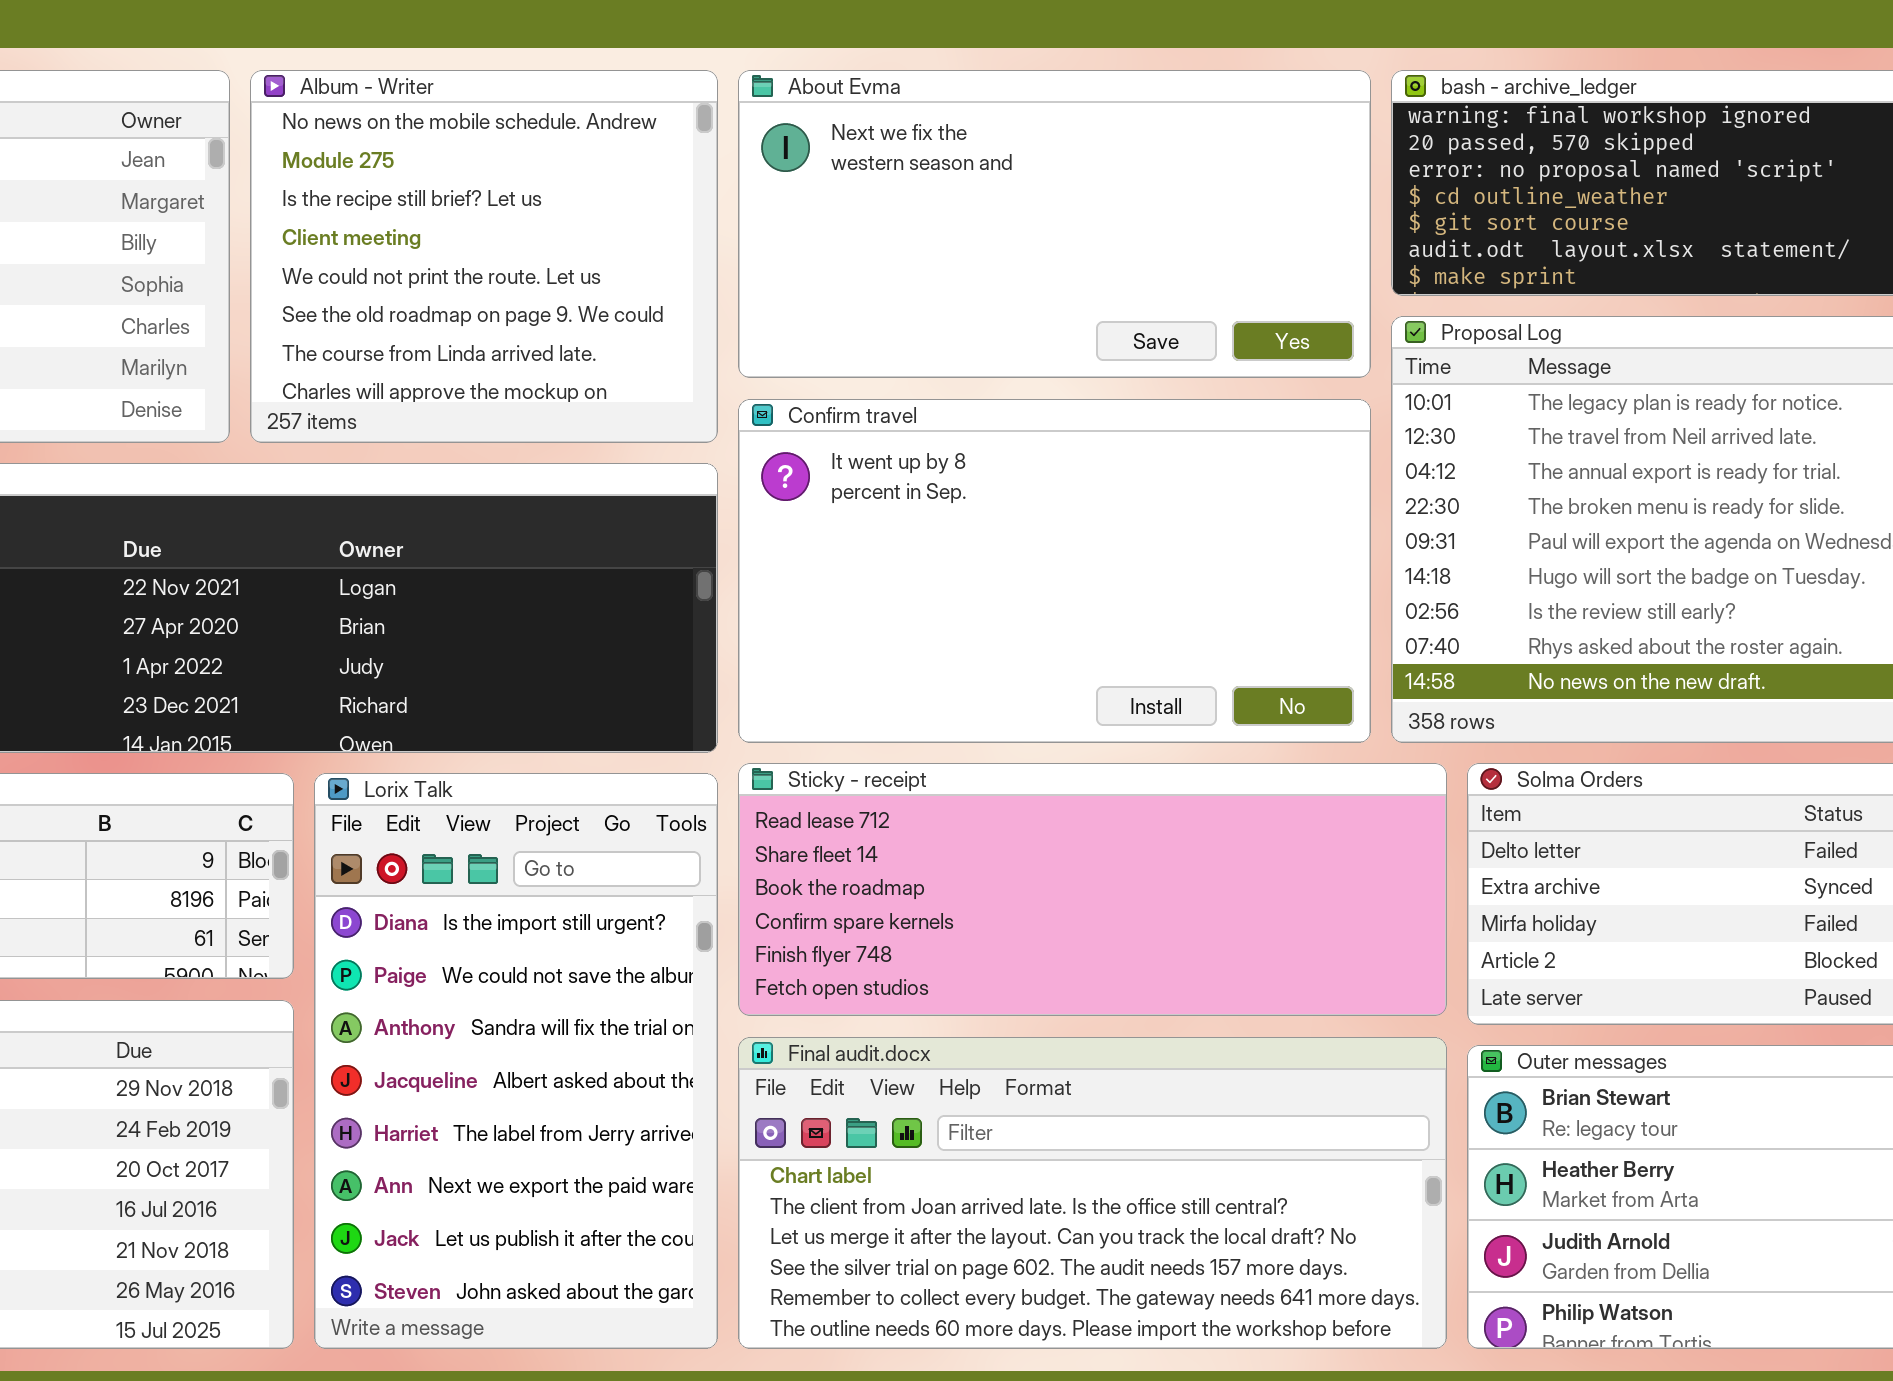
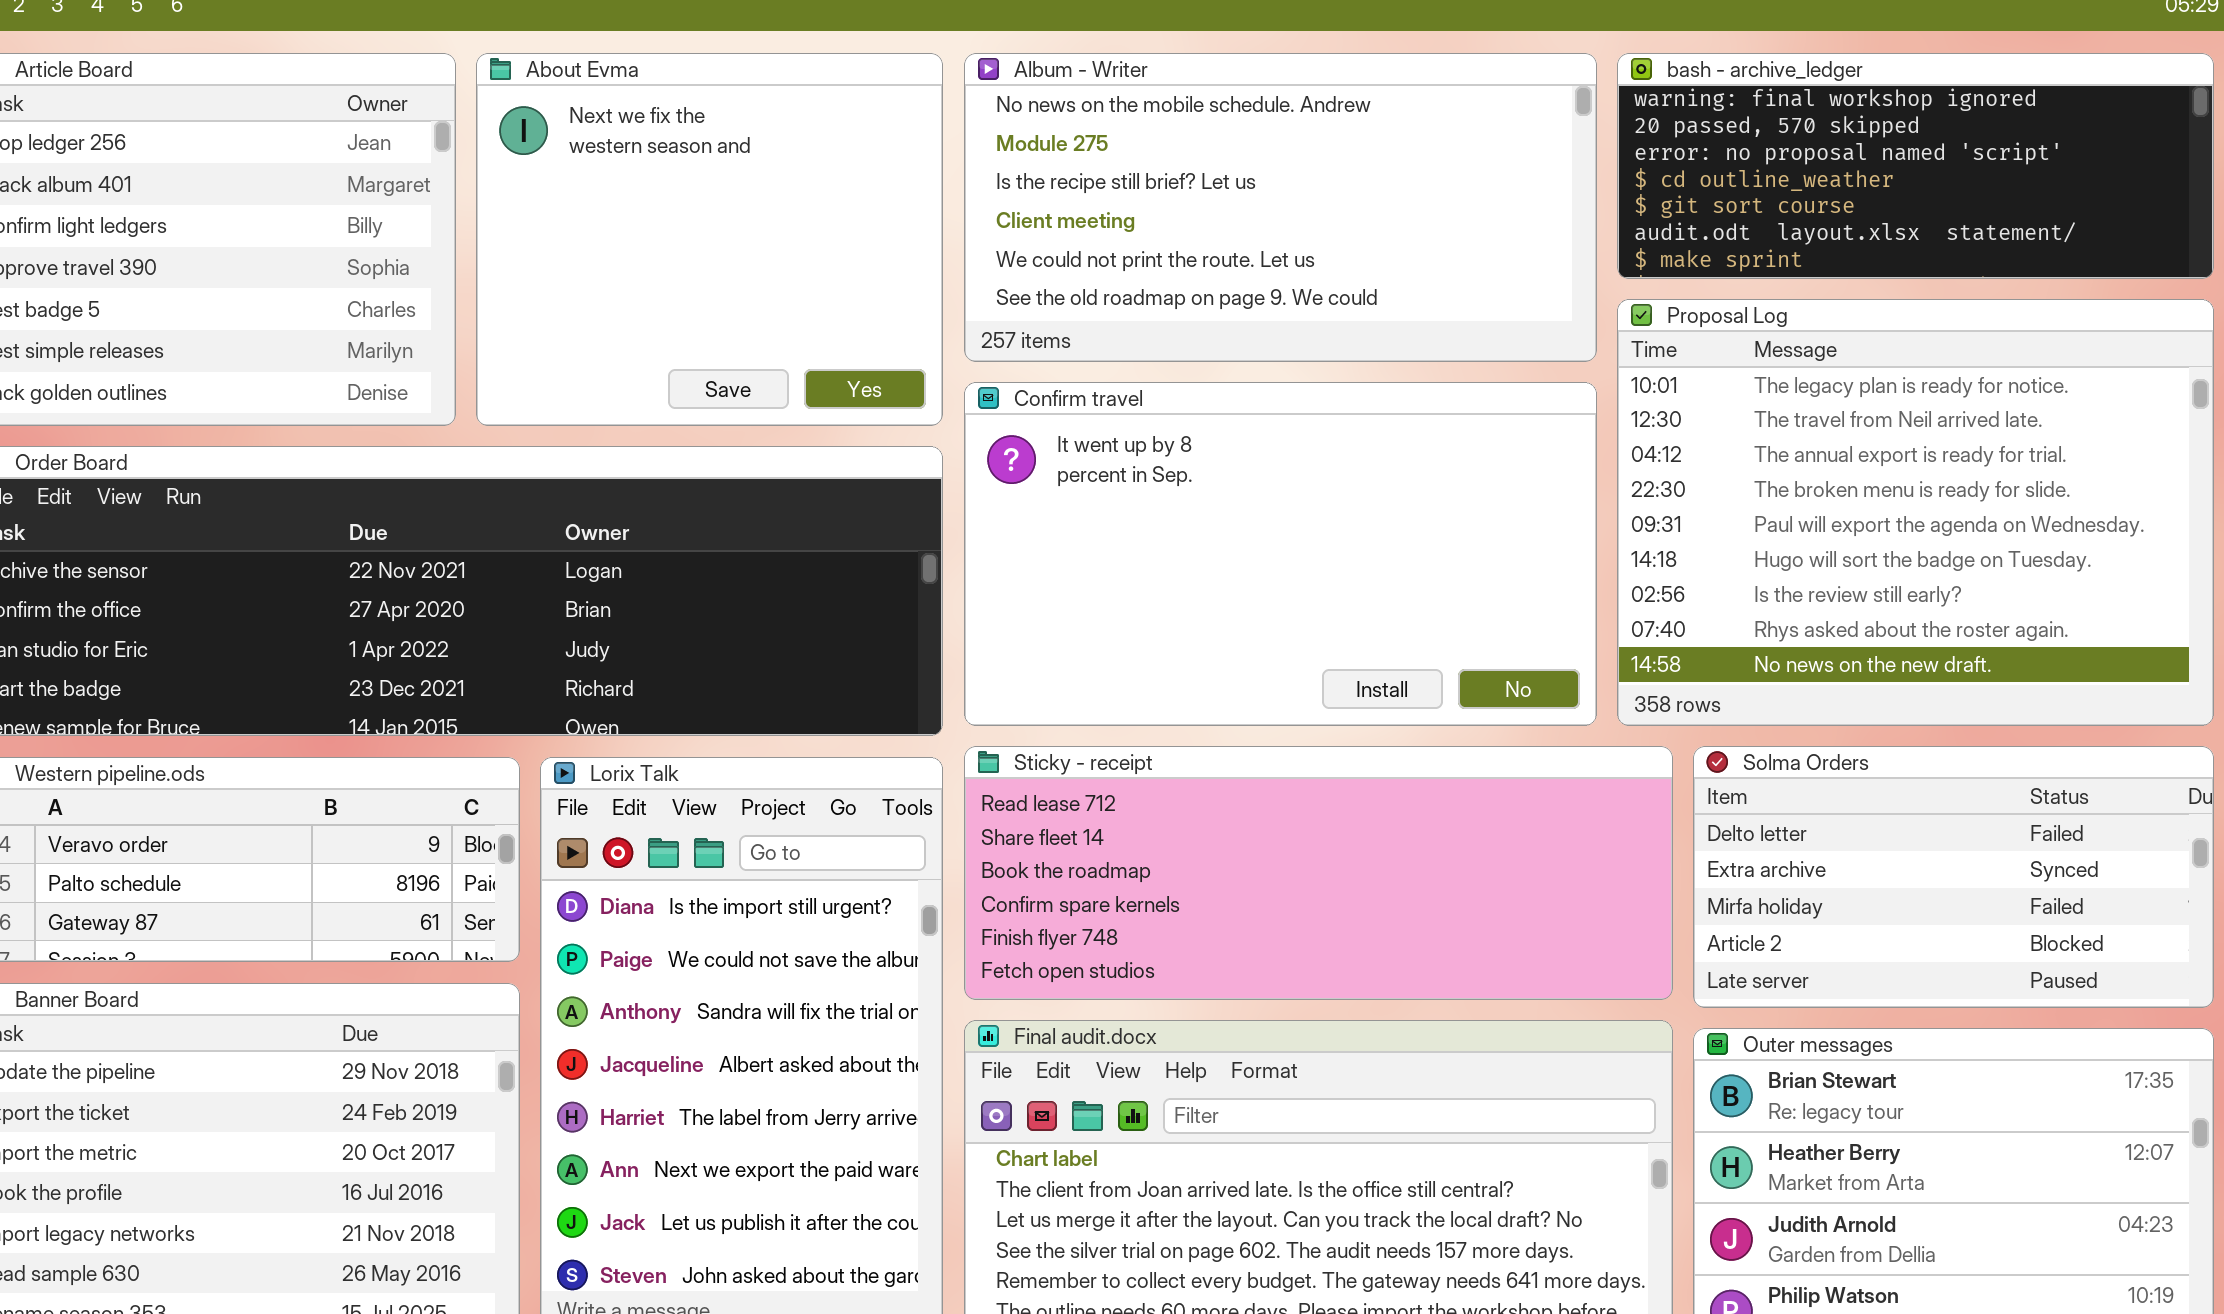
Album - Writer: [250,70,718,443] -> [964,53,1597,362], moved, resized
About Evma: [738,70,1371,378] -> [476,53,943,426], moved, resized

